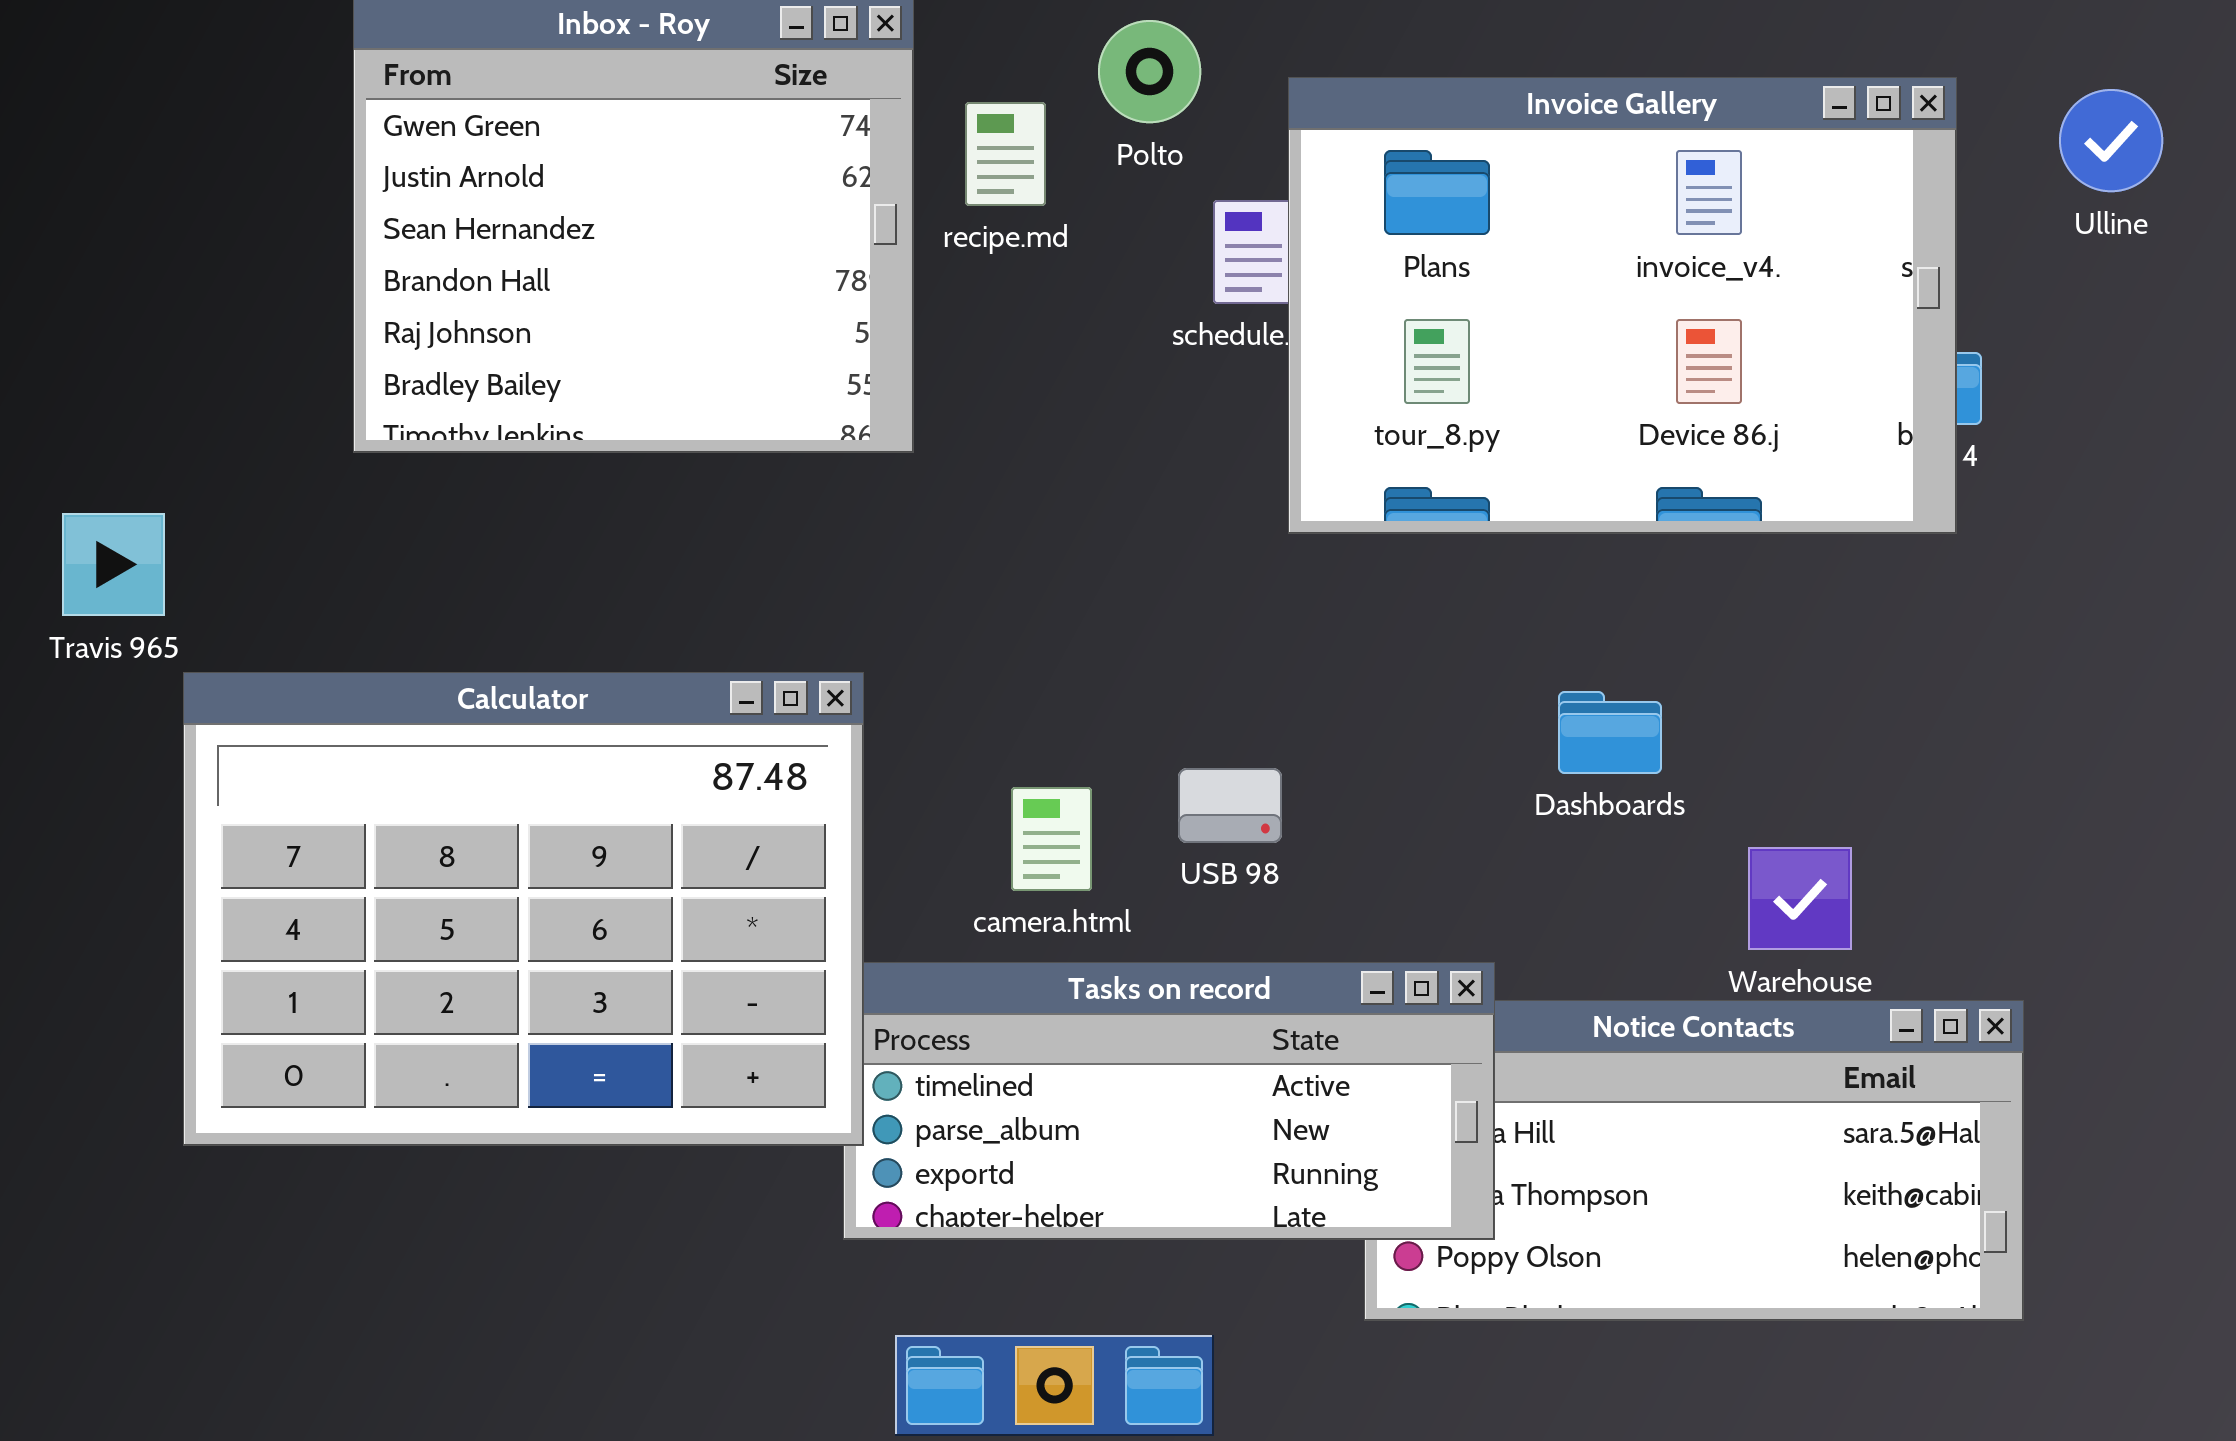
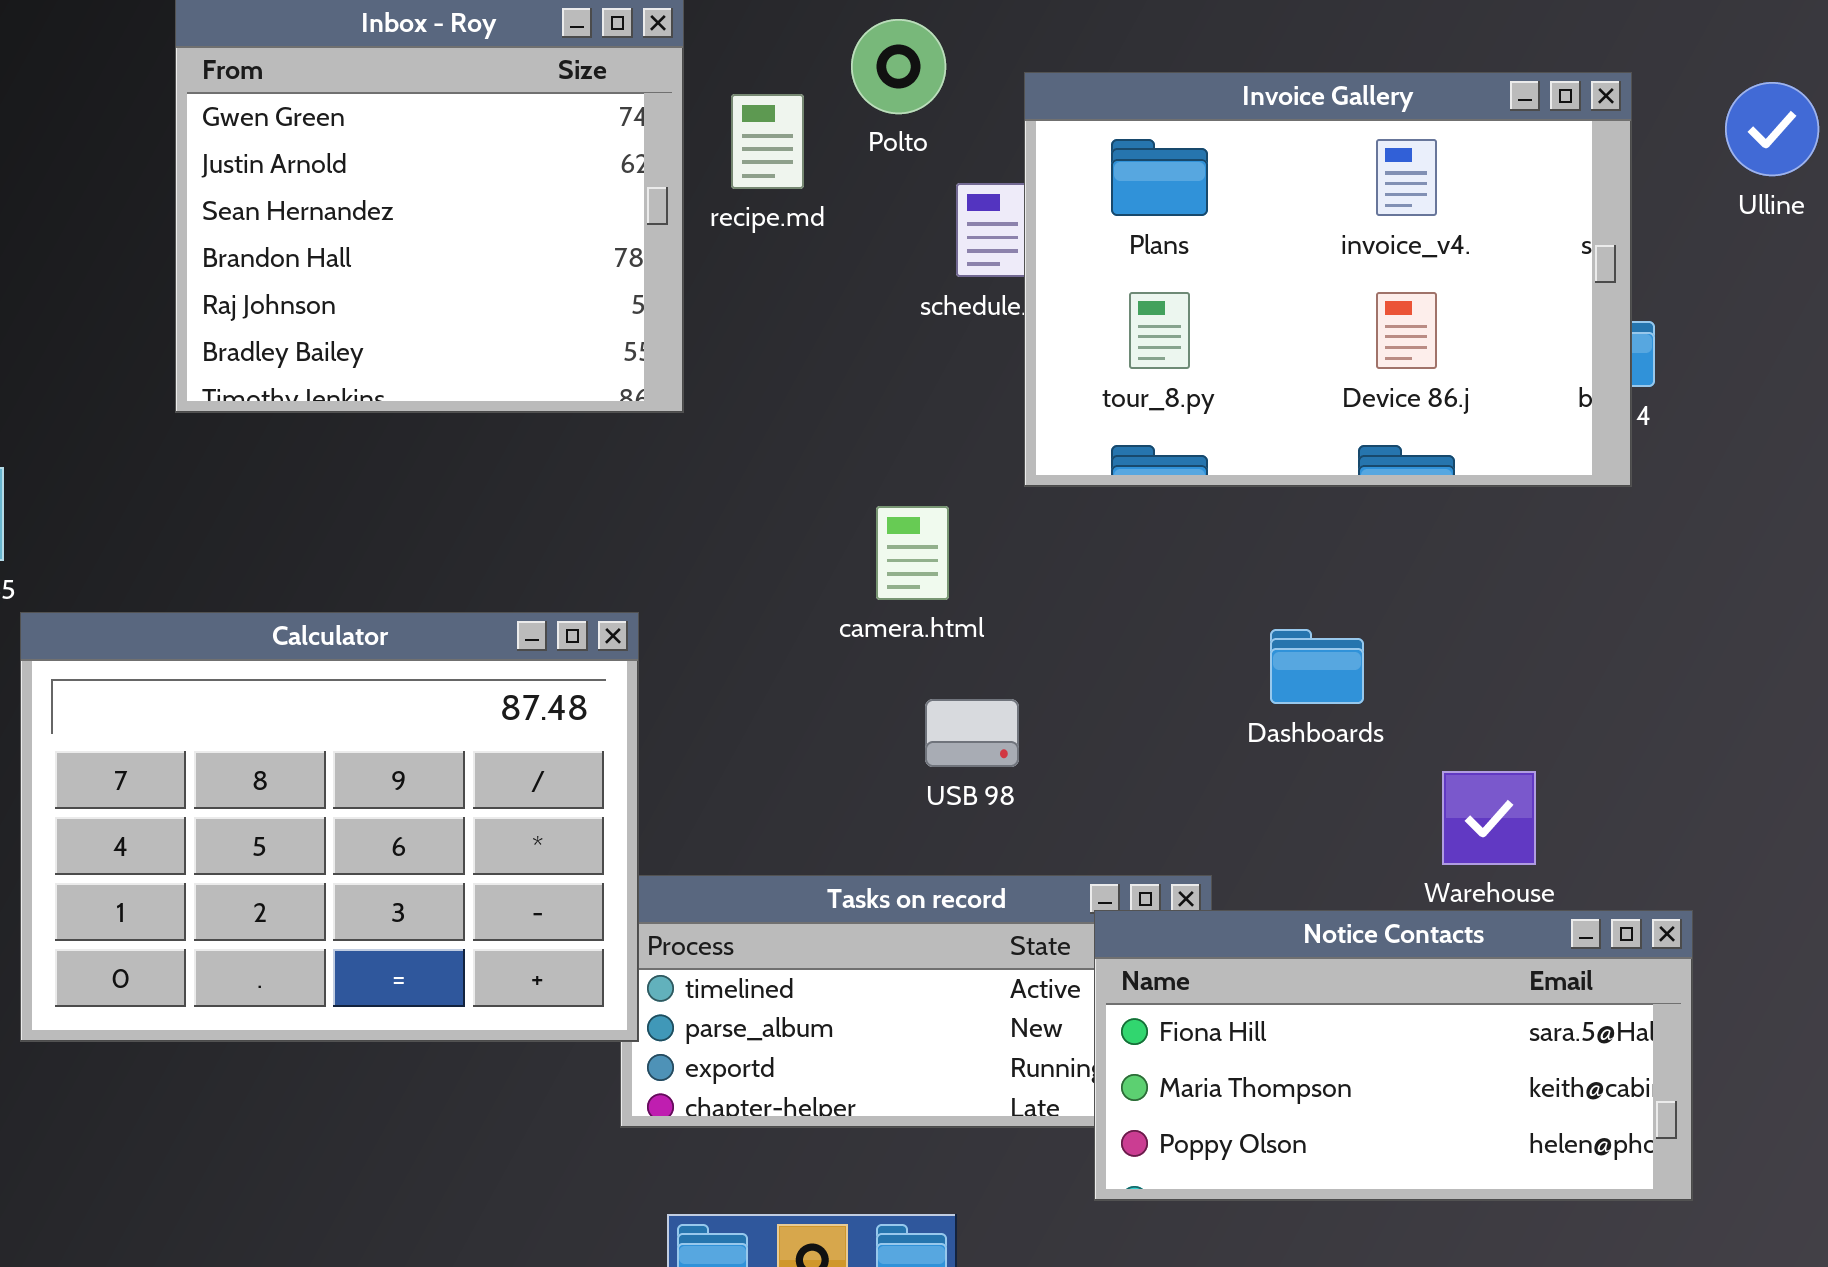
camera.html: [1011,787,1092,891] -> [876,506,949,600], moved
Notice Contacts: [1364,1000,2024,1321] -> [1094,910,1693,1201], raised

